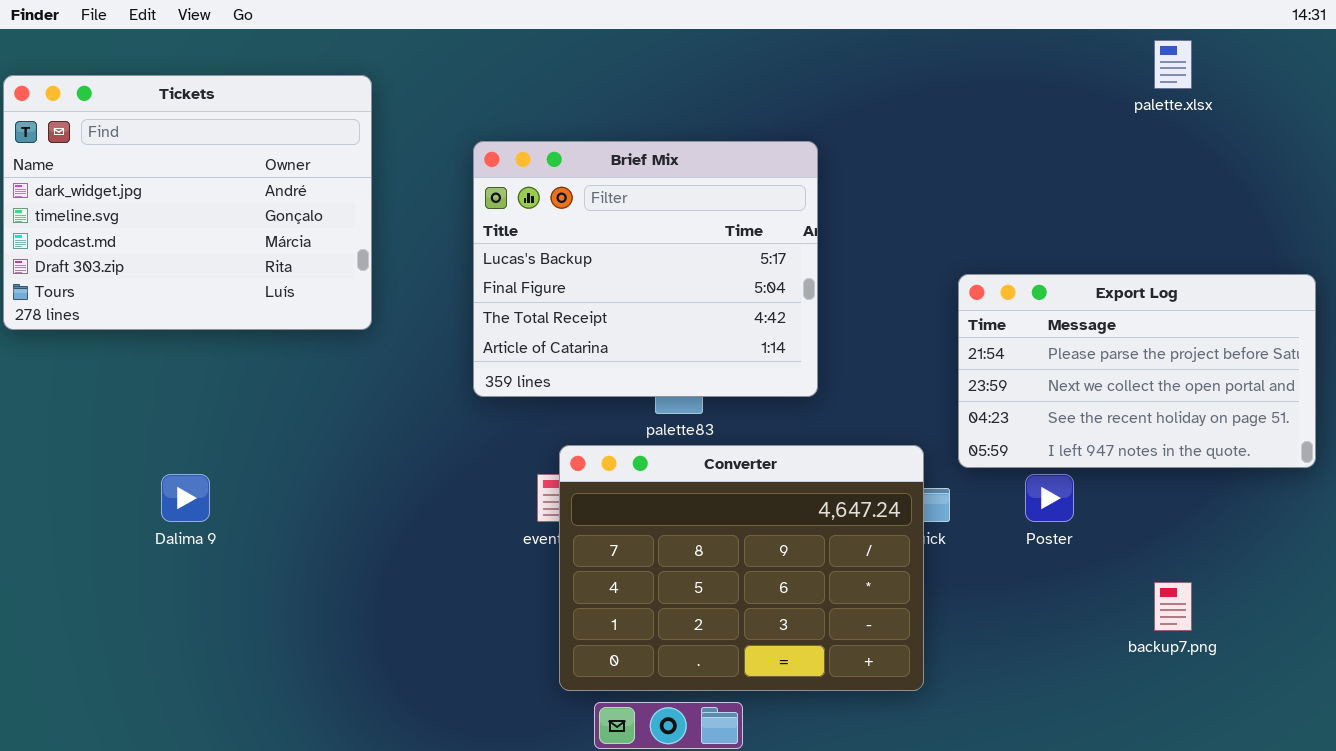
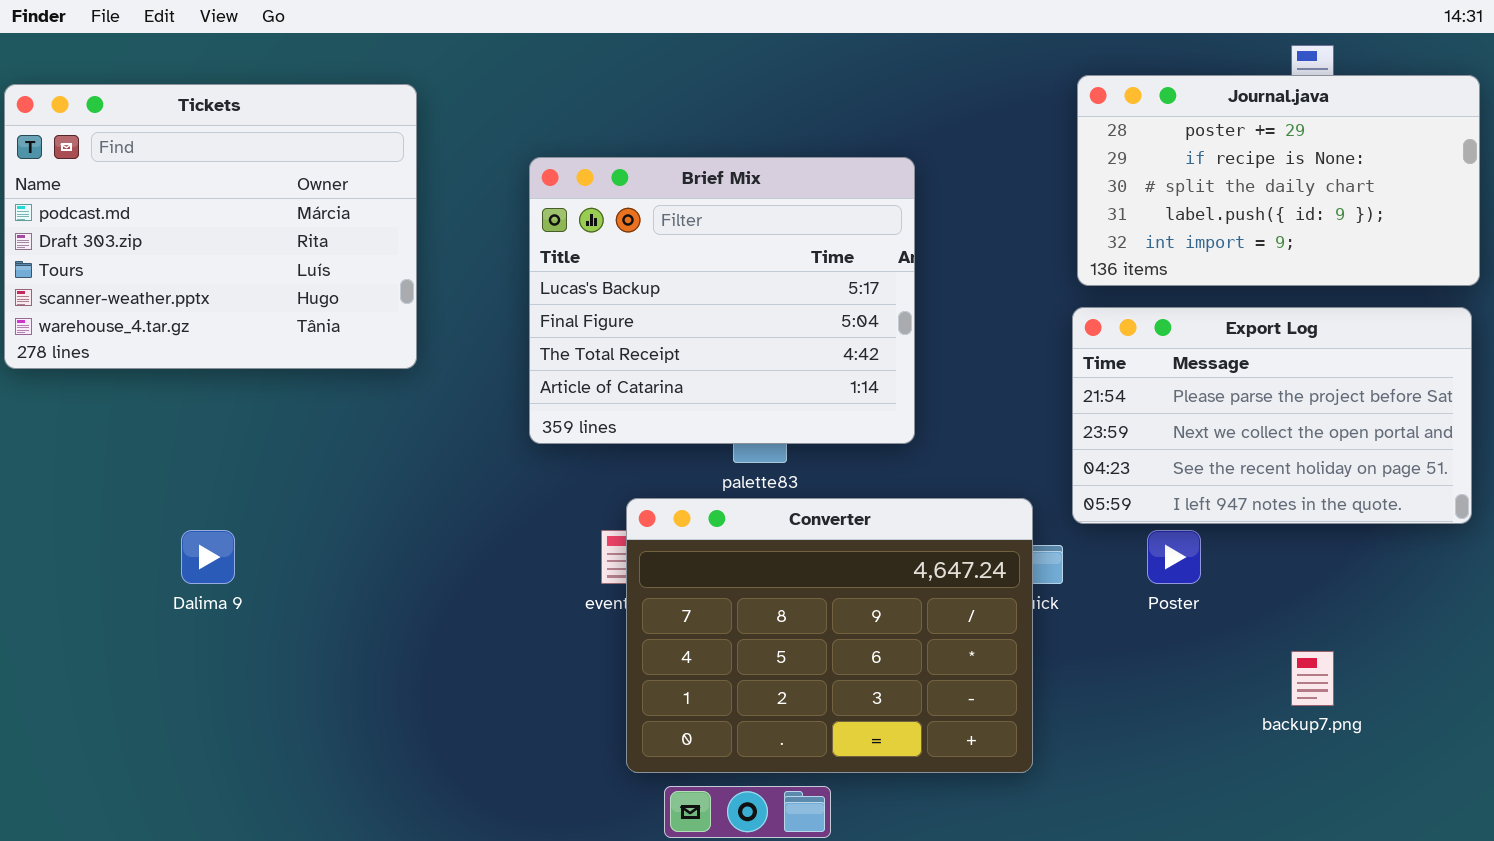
Journal.java: none -> [1077,75,1480,286], opened
Tickets: [3,75,372,330] -> [4,84,417,369], scrolled down 2 rows

